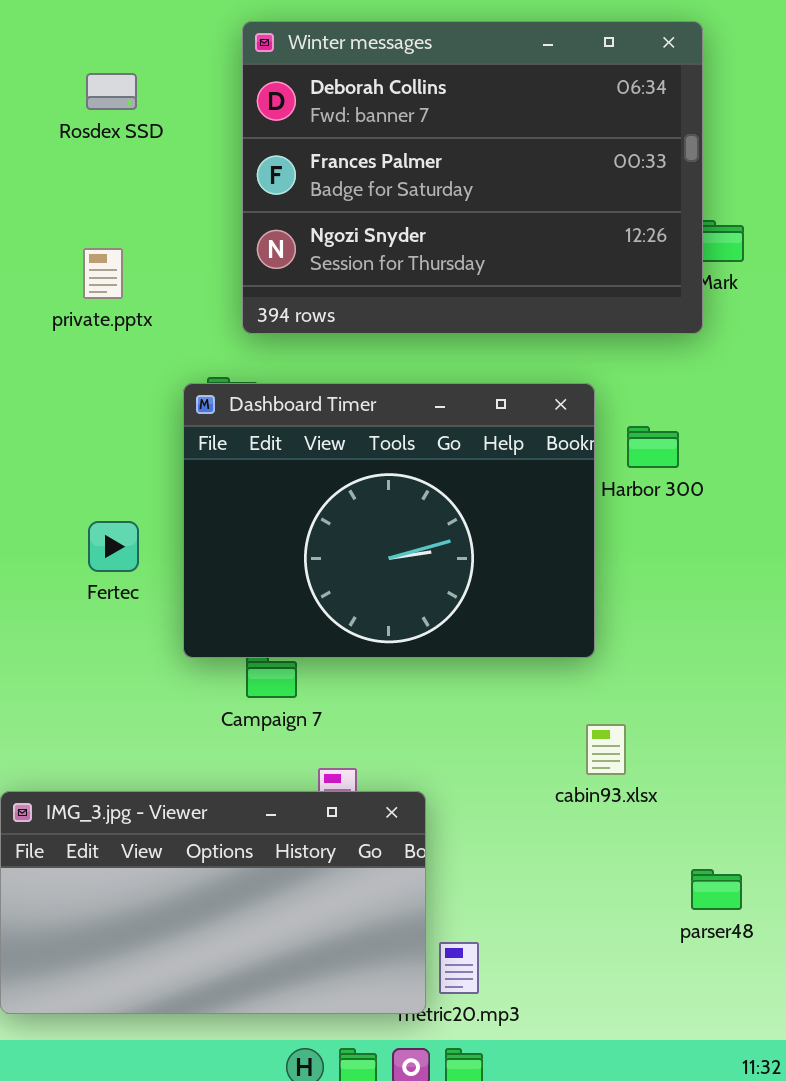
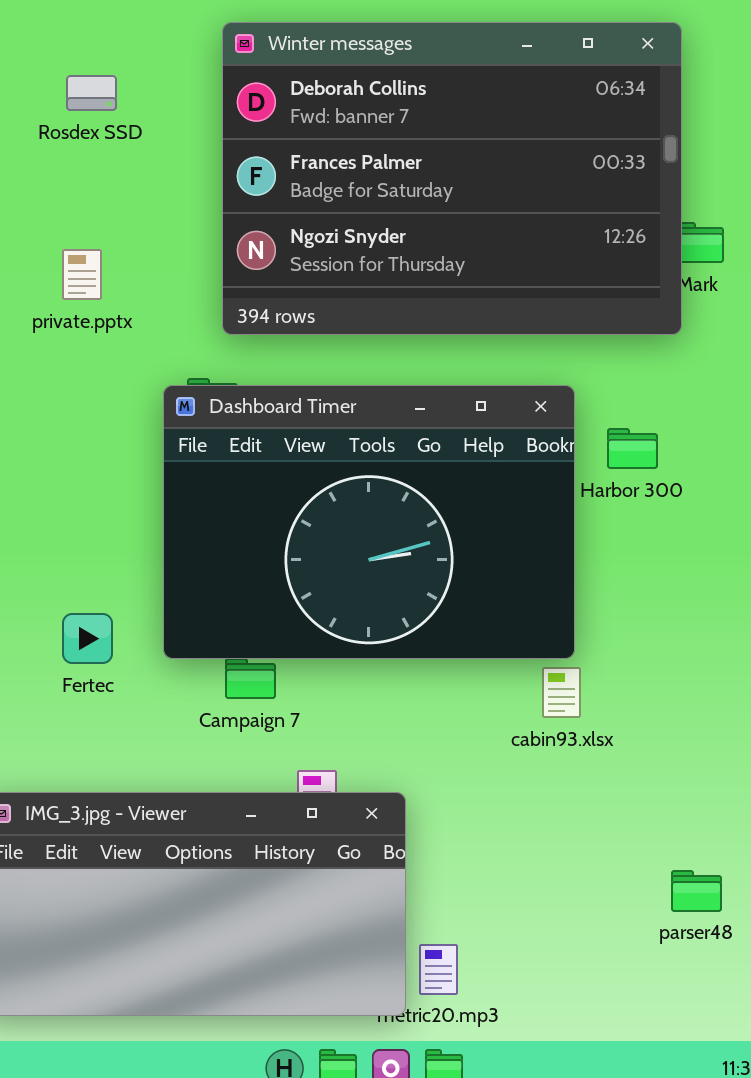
Fertec: [88,521,139,572] -> [62,613,113,664], moved
cabin93.xlsx: [586,724,626,775] -> [542,667,581,718], moved

